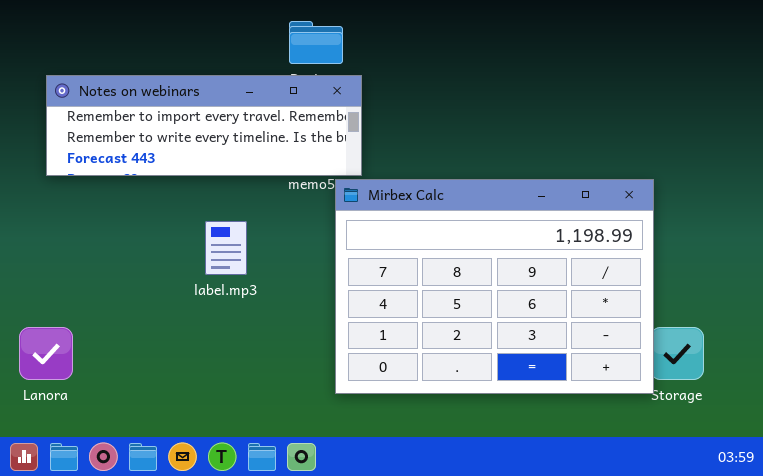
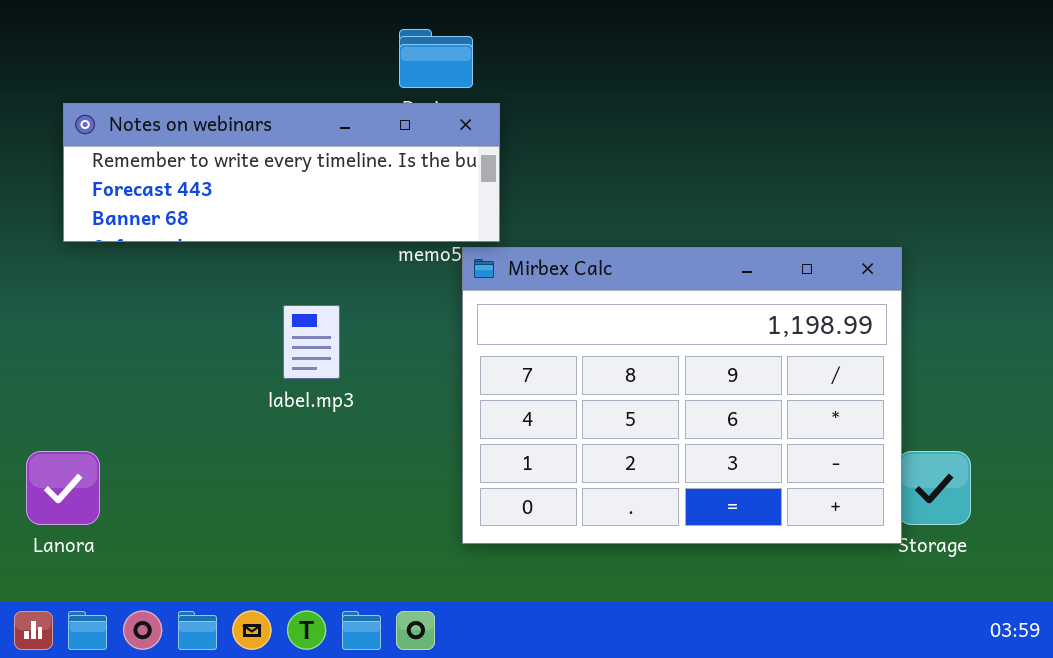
Notes on webinars: [46,75,362,176] -> [63,103,500,242], scrolled down 1 row

